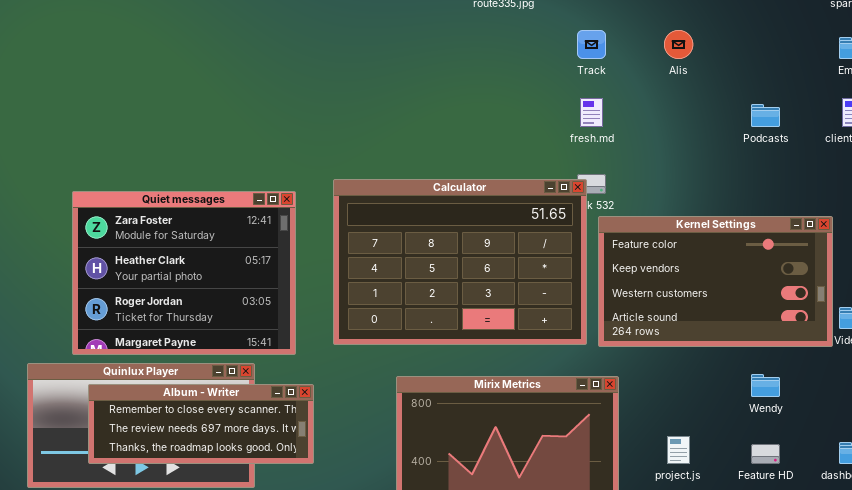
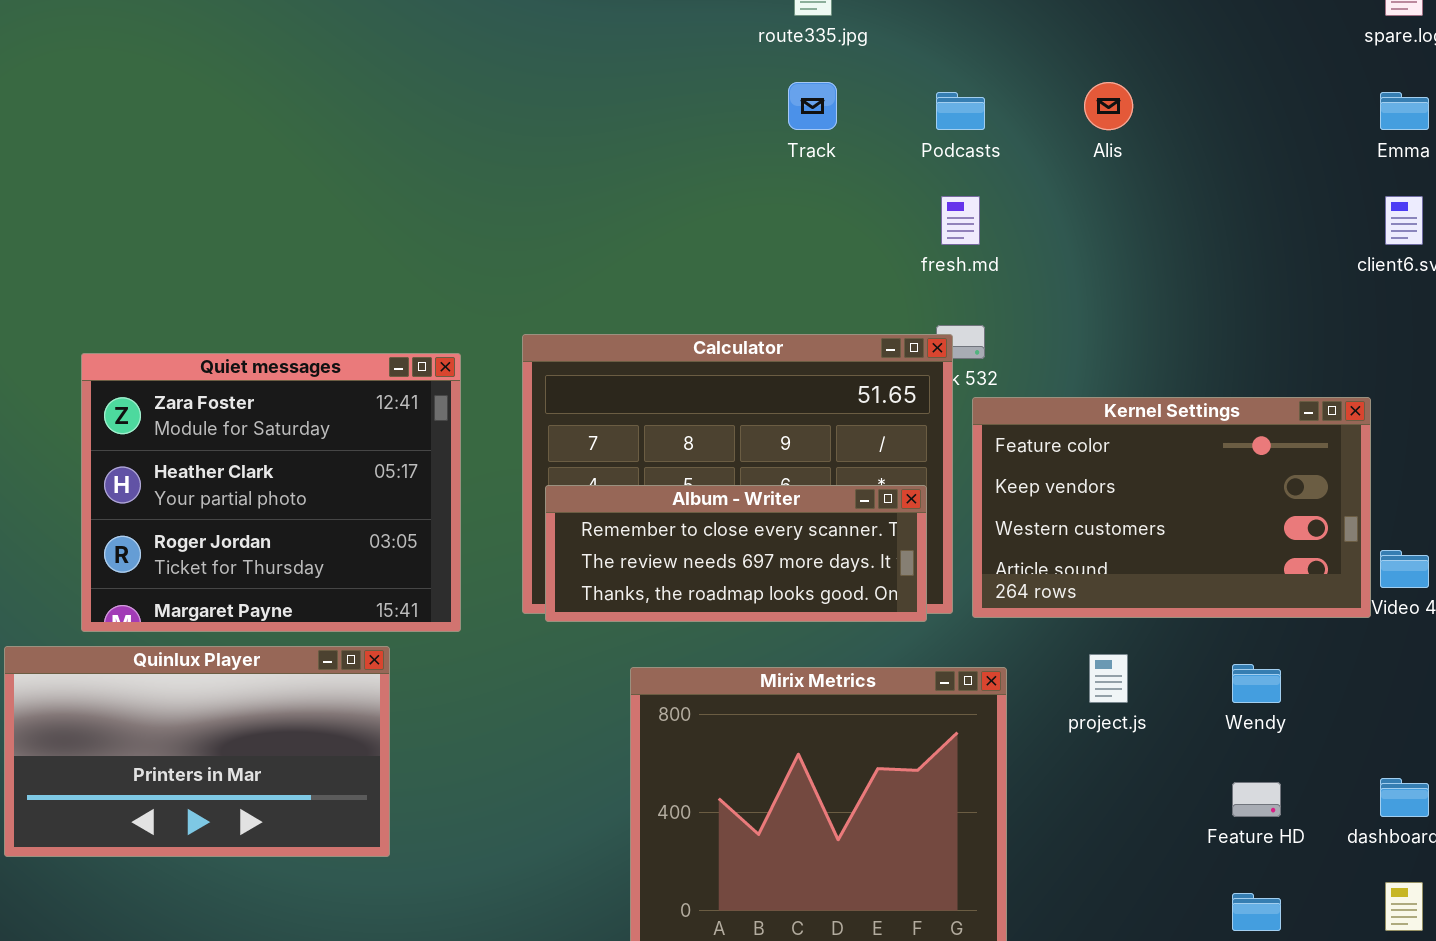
Track: [577,30,606,59] -> [788,82,837,130], moved
Podcasts: [751,104,780,127] -> [936,92,985,130], moved
Album - Writer: [88,384,314,464] -> [545,485,927,622], moved
project.js: [667,436,690,464] -> [1089,654,1128,703], moved

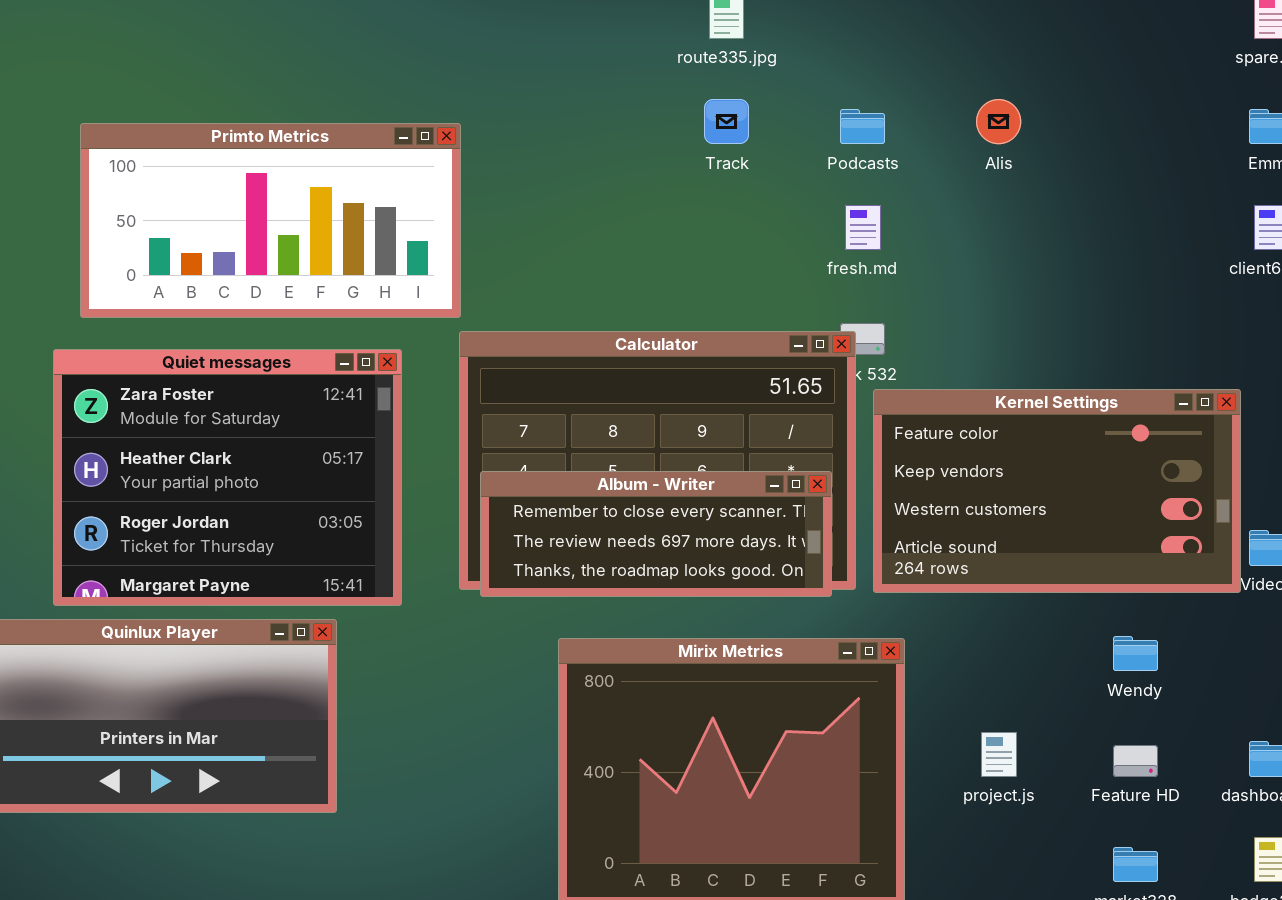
Primto Metrics: none -> [80,123,461,318], opened
project.js: [1089,654,1128,703] -> [981,732,1017,777], moved

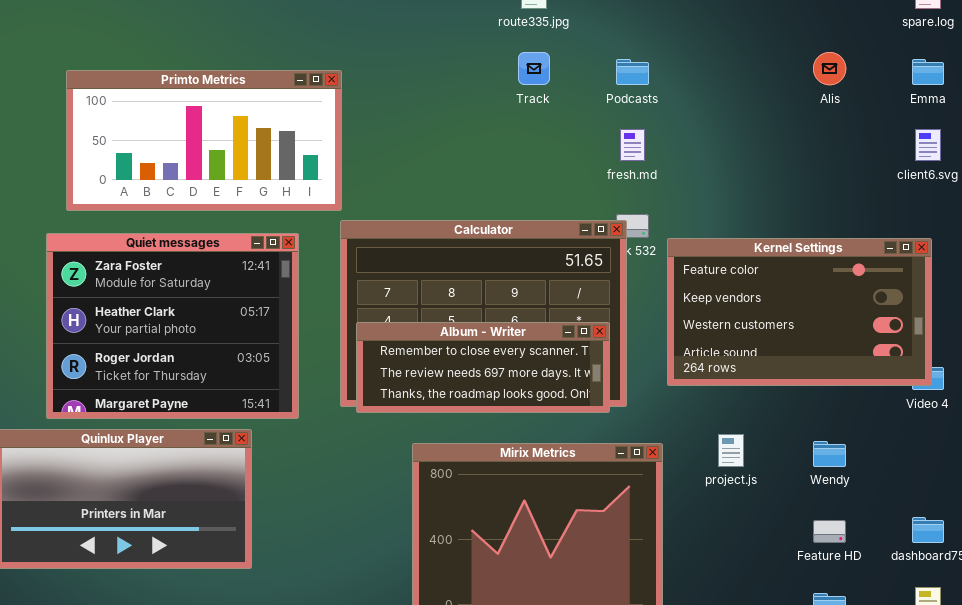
Alis: [976,99,1021,144] -> [813,52,846,85], moved
Kernel Settings: [873,389,1241,593] -> [667,238,932,386], moved
project.js: [981,732,1017,777] -> [718,434,744,467], moved

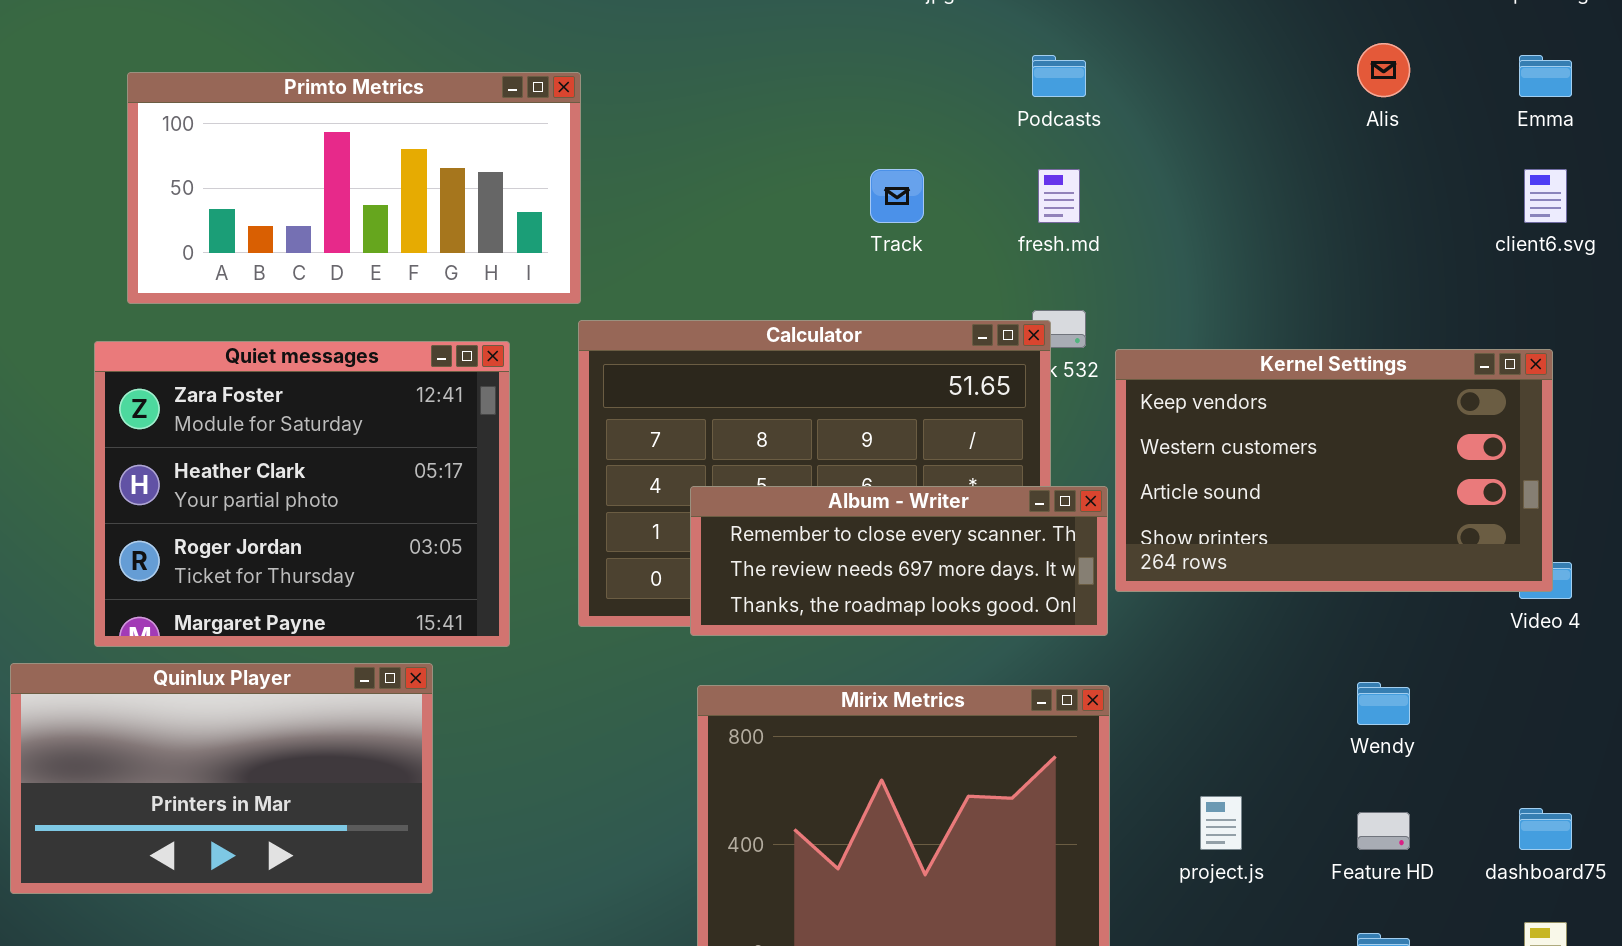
Track: [518,52,550,85] -> [870,169,924,223], moved
Kernel Settings: [667,238,932,386] -> [1115,349,1553,592], scrolled down 1 row
Album - Writer: [356,322,610,413] -> [690,486,1108,636], moved
project.js: [718,434,744,467] -> [1200,796,1242,850], moved

